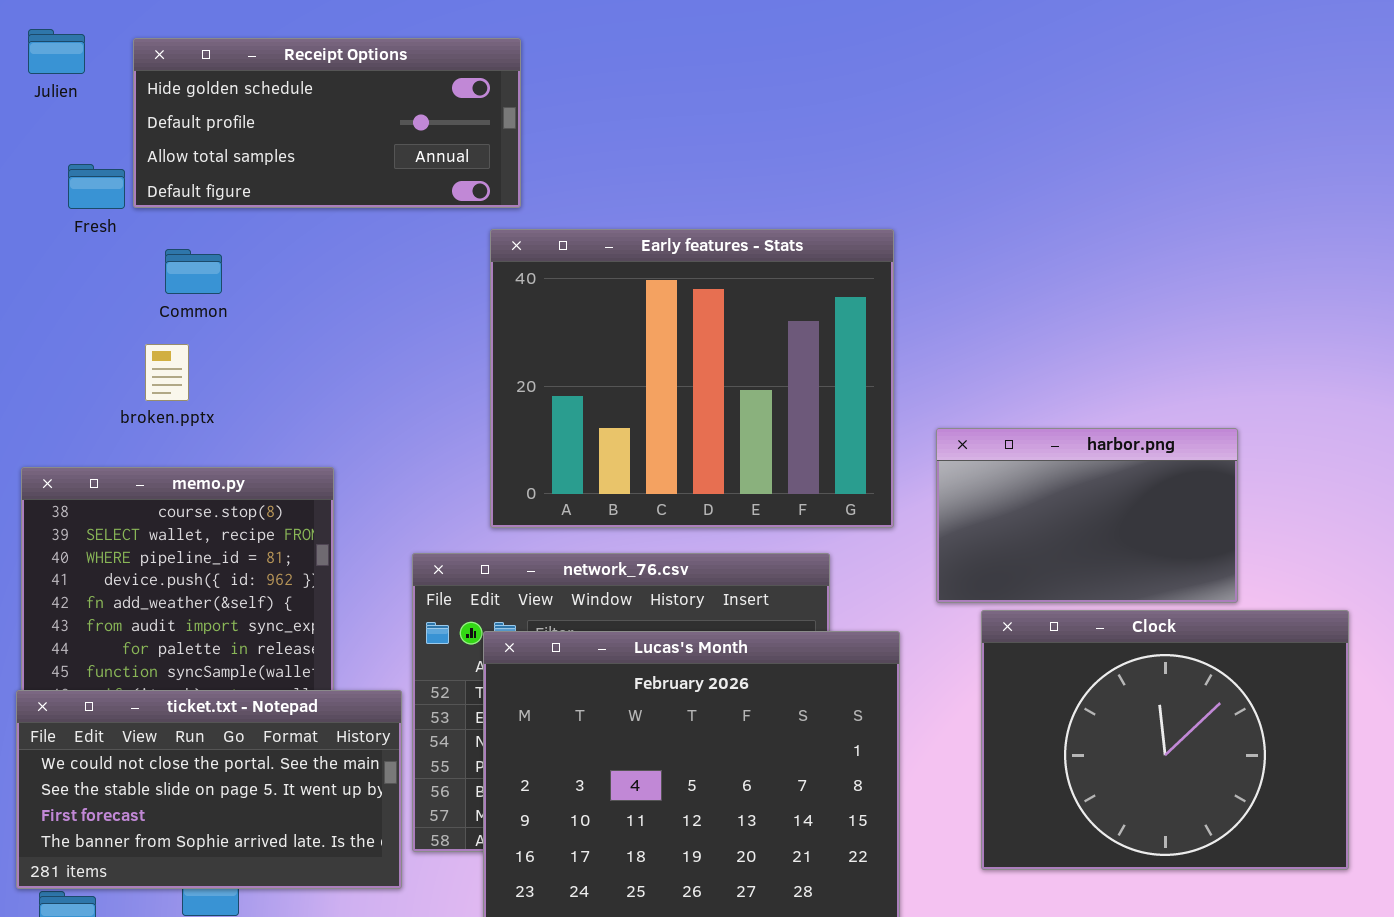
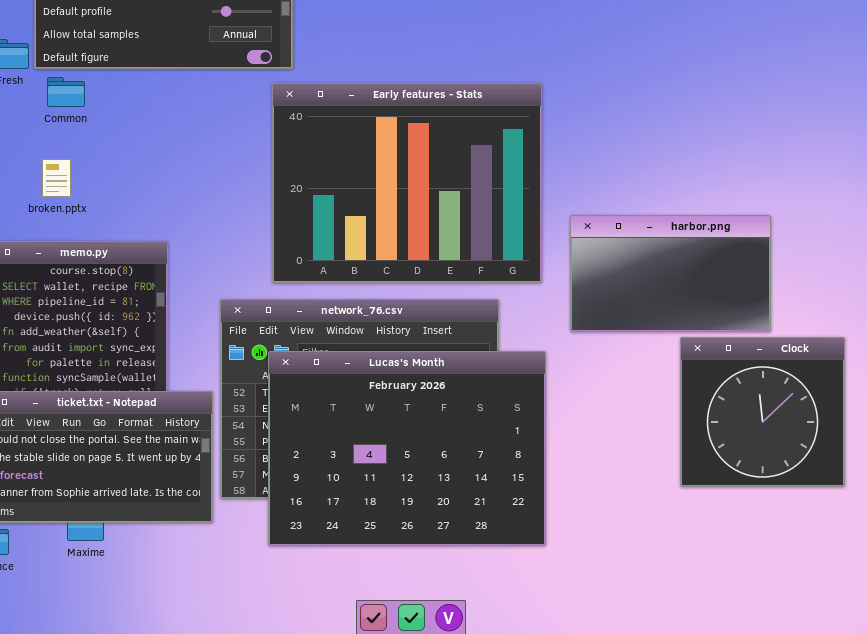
Common: [165,249,222,294] -> [47,77,85,107], moved
Clock: [981,610,1349,870] -> [680,337,845,487], resized

